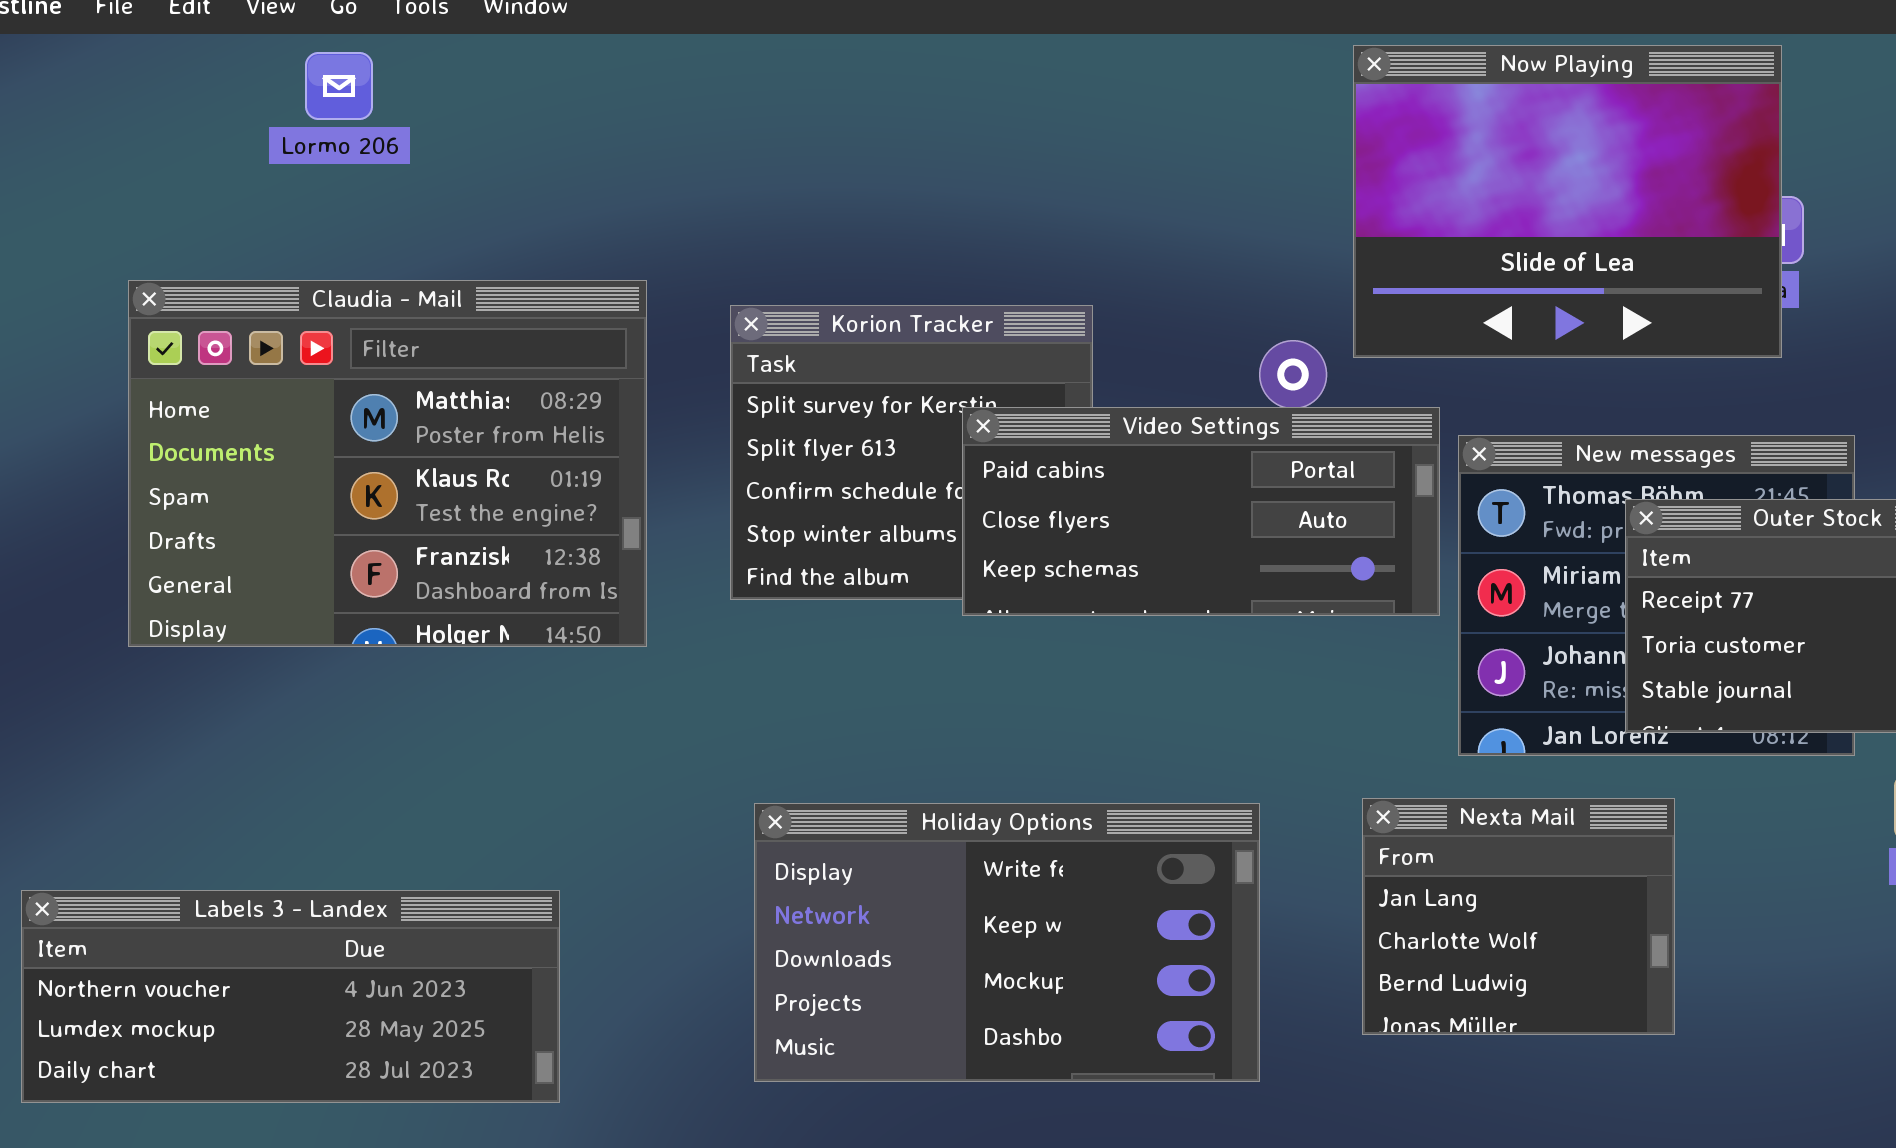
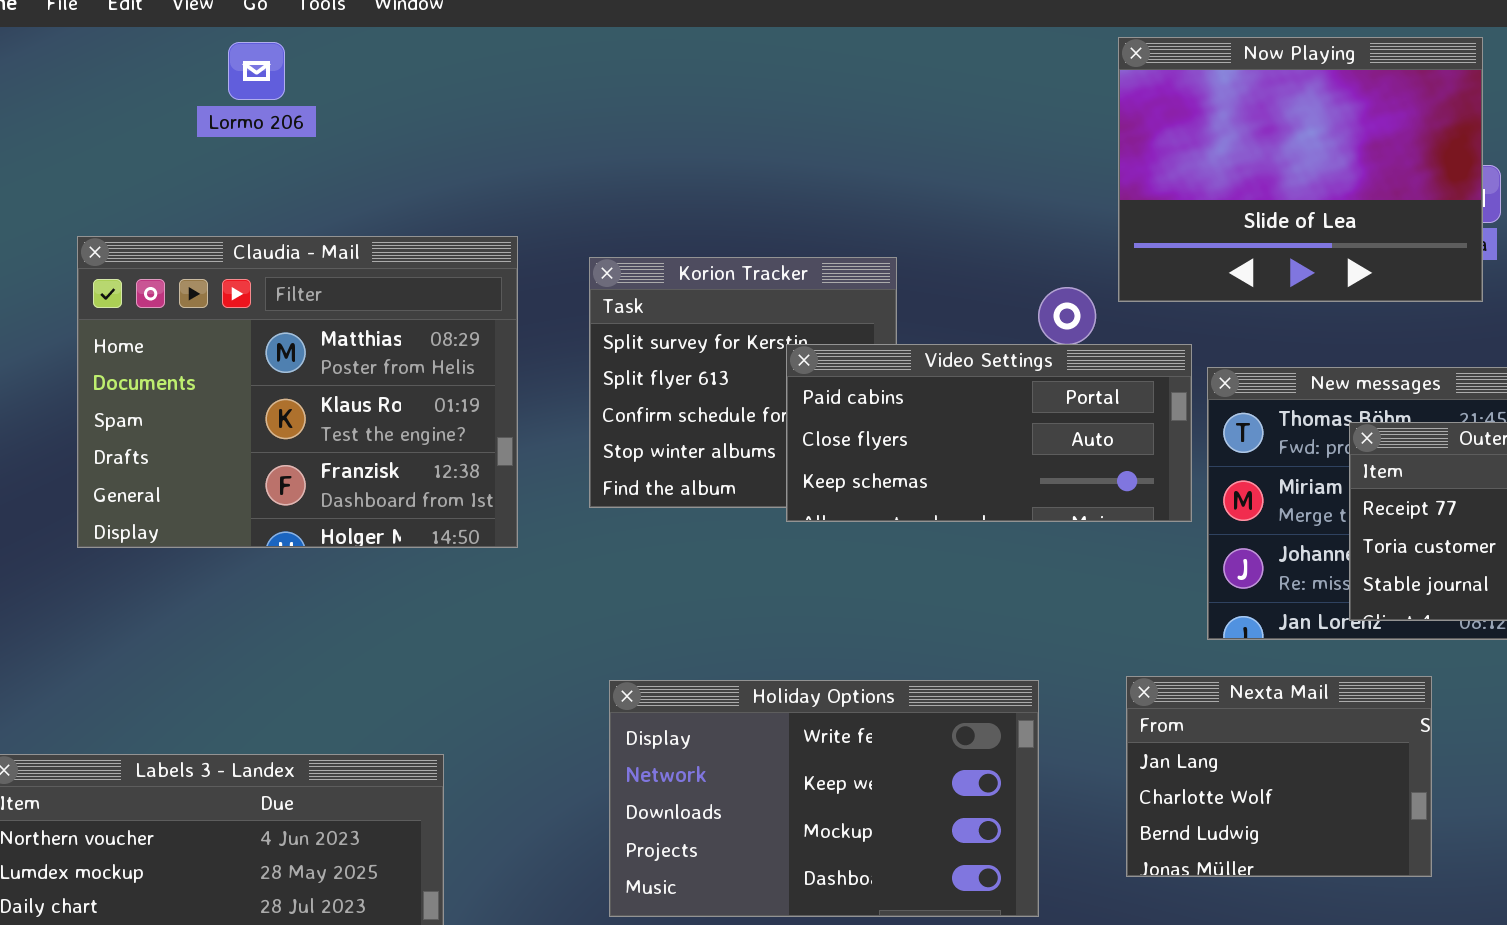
Nexta Mail: [1362,798,1675,1035] -> [1126,676,1432,877], resized

